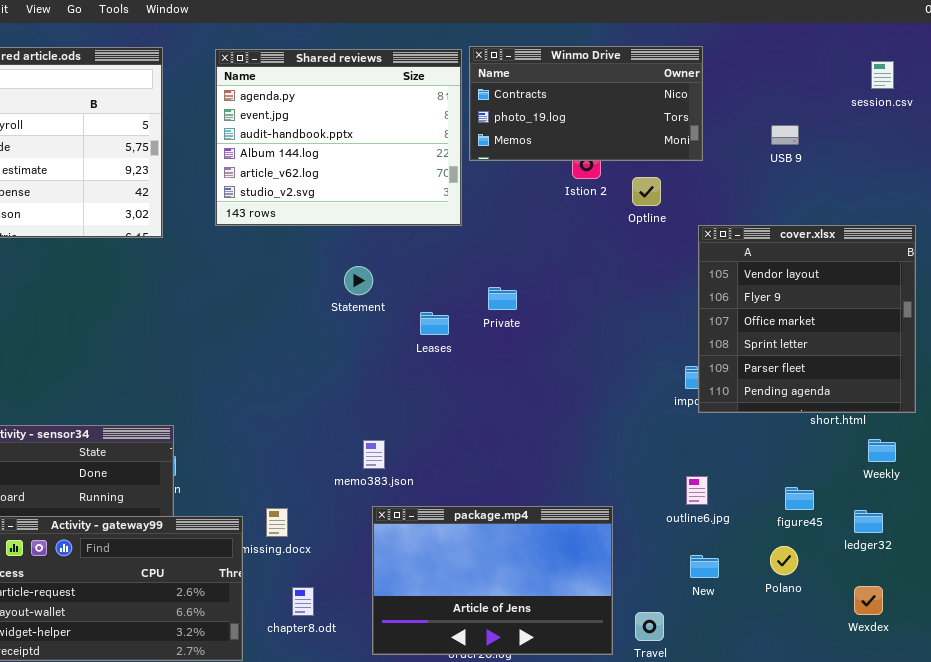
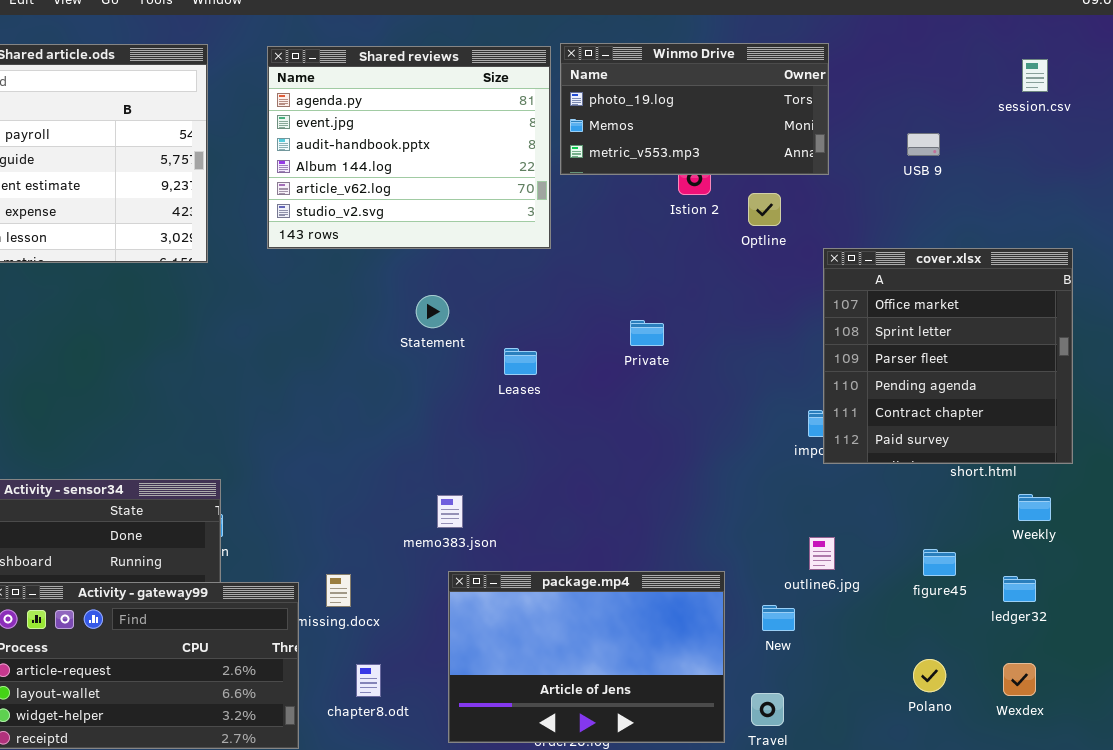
Winmo Drive: [469,46,703,161] -> [560,43,829,175], scrolled down 1 row
cover.xlsx: [698,225,916,413] -> [823,248,1073,464], scrolled down 2 rows
Private: [488,287,517,310] -> [630,320,664,346], moved
Polano: [770,546,798,575] -> [913,659,946,692], moved
New: [690,555,719,578] -> [762,605,795,631], moved

